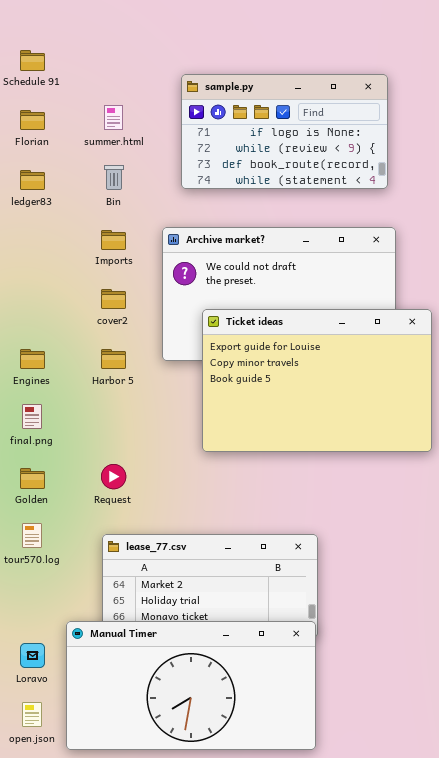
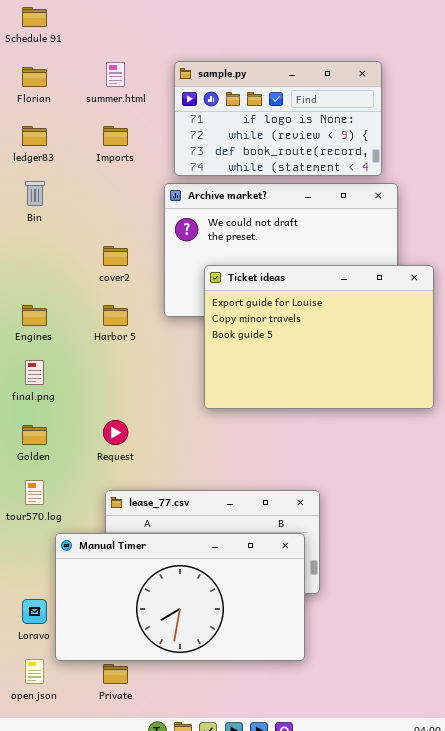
sample.py: [181,74,388,189] -> [174,61,382,176], moved
Bin: [104,165,124,190] -> [25,181,45,206], moved
Imports: [101,230,126,250] -> [103,126,128,146], moved
Manual Timer: [66,621,316,750] -> [55,533,305,661], moved

